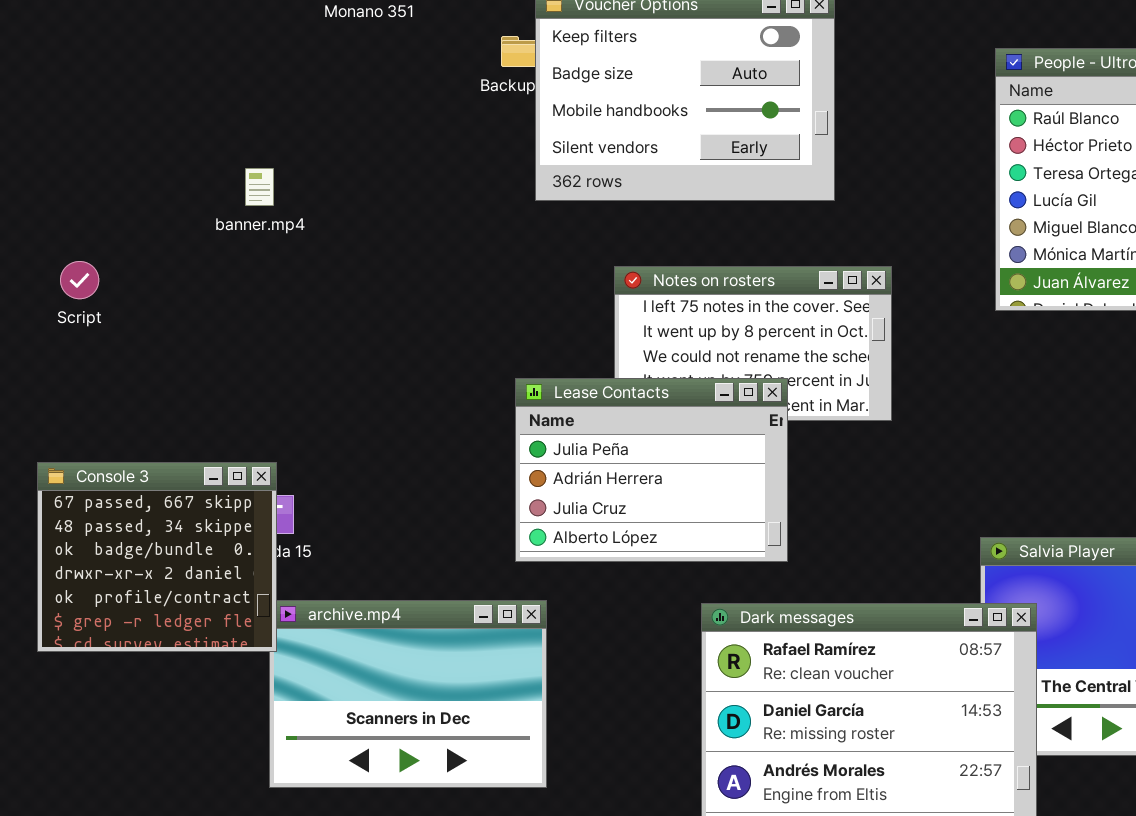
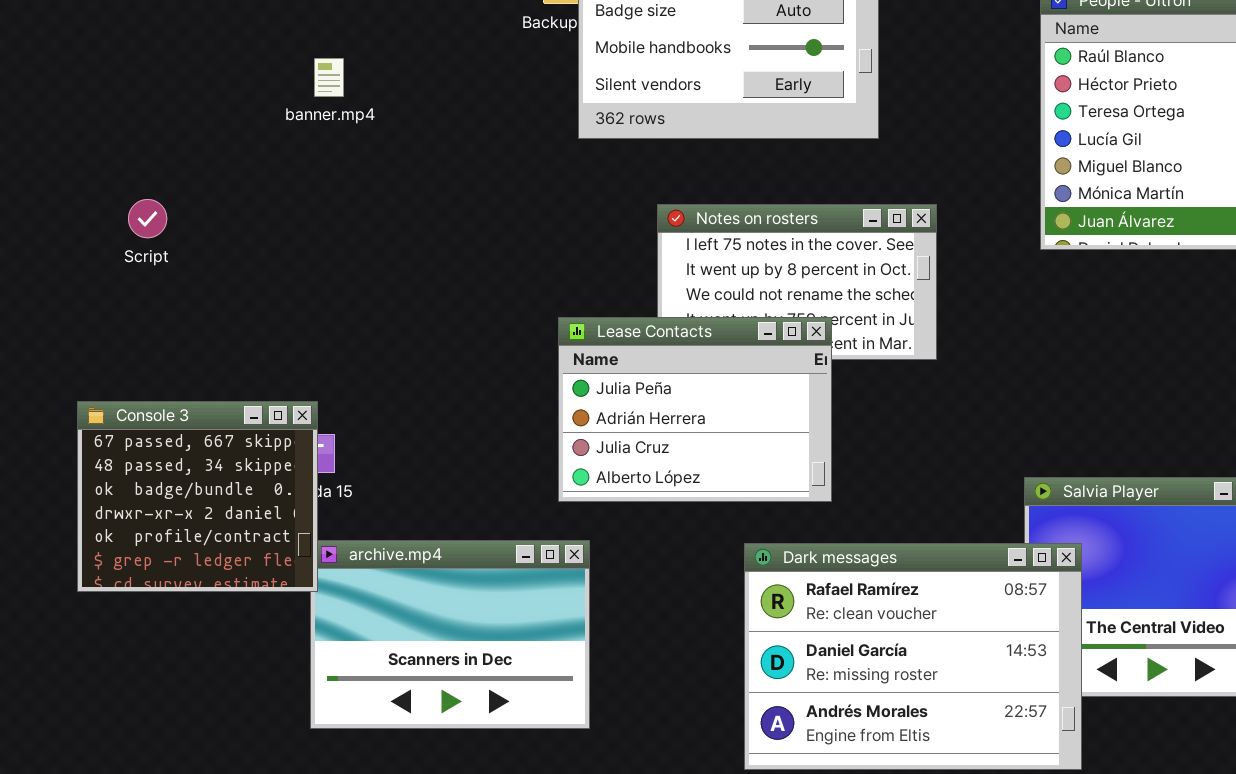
banner.mp4: [245,168,274,206] -> [314,58,344,97], moved
Script: [60,261,99,299] -> [128,199,167,238], moved

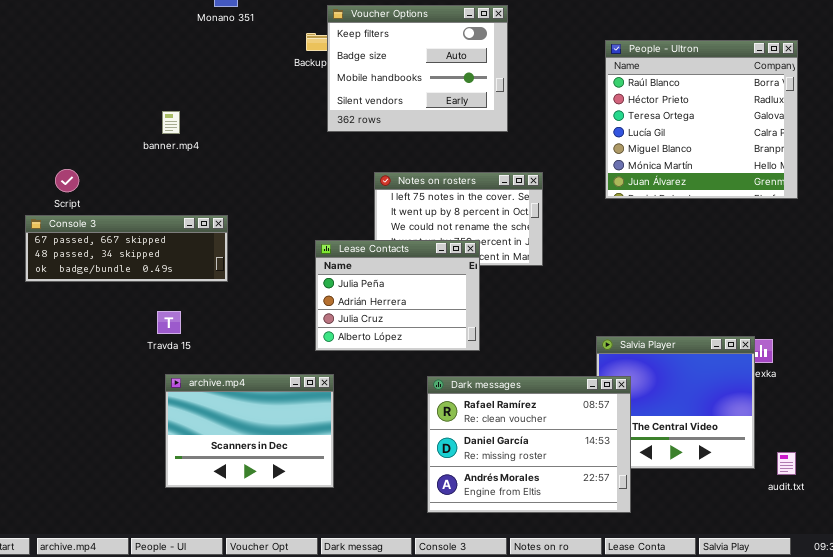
banner.mp4: [314,58,344,97] -> [162,111,180,134], moved
Console 3: [77,401,318,592] -> [25,215,228,282], moved, resized

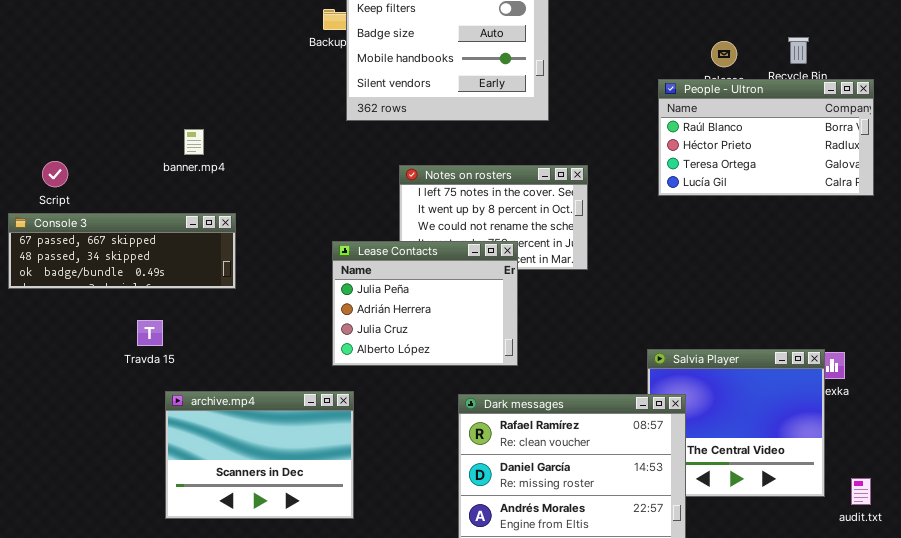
People - Ultron: [605,40,798,199] -> [658,79,874,196], resized
banner.mp4: [162,111,180,134] -> [184,129,204,155], moved
Travda 15: [157,311,181,334] -> [137,320,163,346], moved

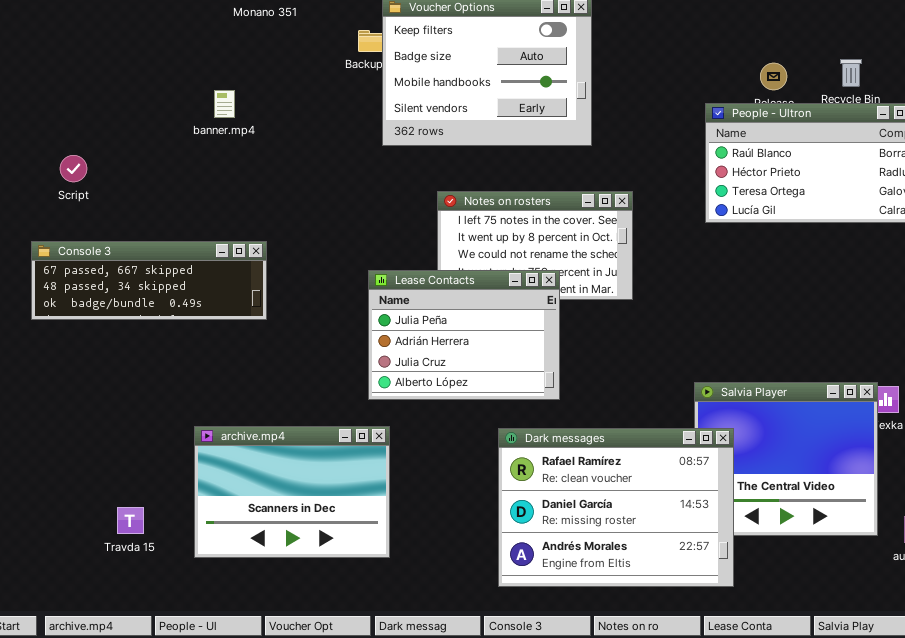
banner.mp4: [184,129,204,155] -> [214,90,235,118], moved
Script: [42,161,68,187] -> [60,155,87,182], moved
Travda 15: [137,320,163,346] -> [117,507,144,534], moved

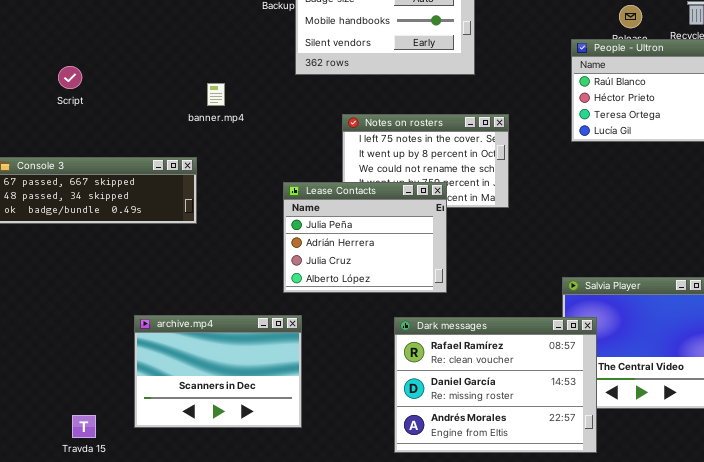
banner.mp4: [214,90,235,118] -> [207,83,225,106], moved
Script: [60,155,87,182] -> [58,66,82,89], moved
Travda 15: [117,507,144,534] -> [72,415,96,438], moved

